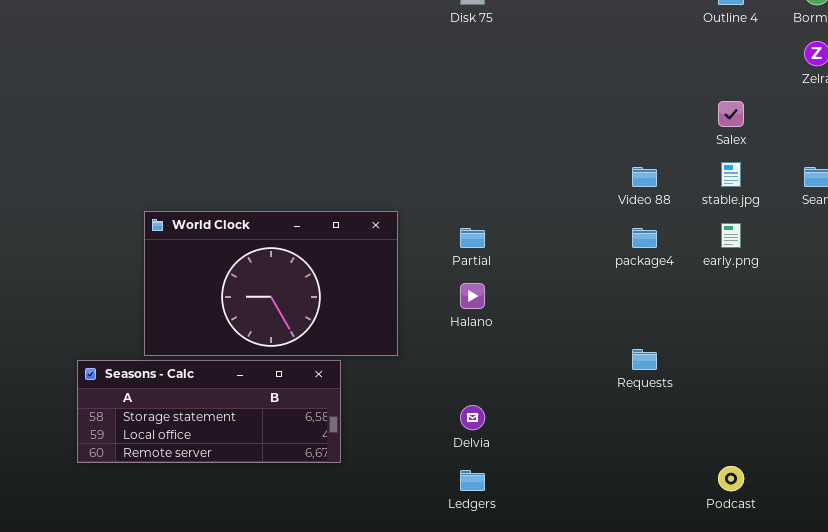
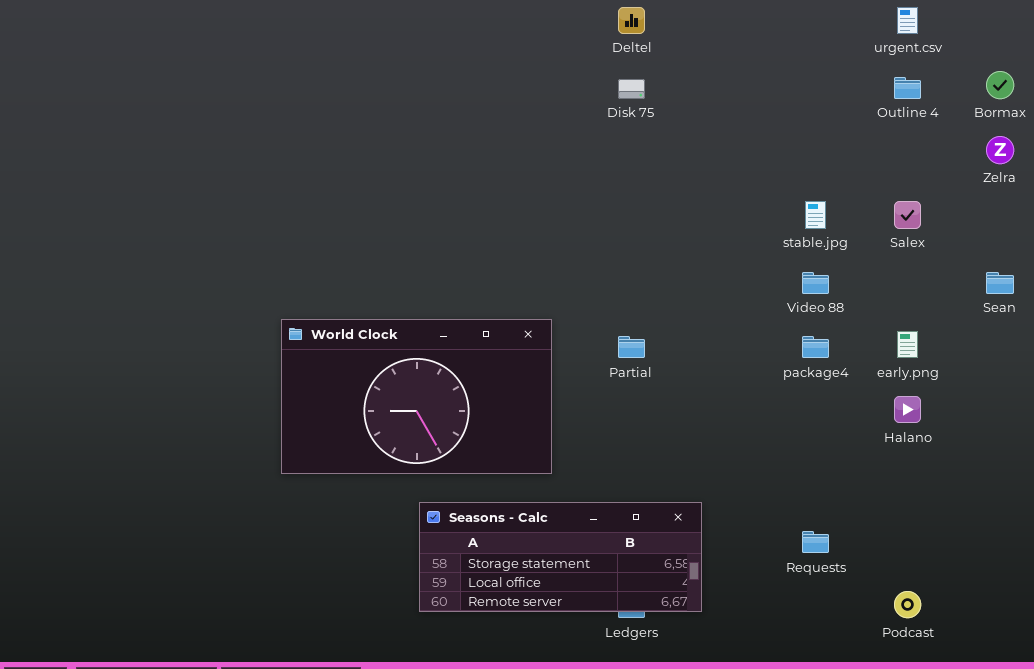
stable.jpg: [721,162,741,187] -> [805,201,826,229], moved
Halano: [460,283,485,309] -> [894,396,921,423], moved
Requests: [632,349,657,370] -> [802,531,829,553], moved
Seasons - Calc: [77,360,341,463] -> [419,502,702,612], moved

